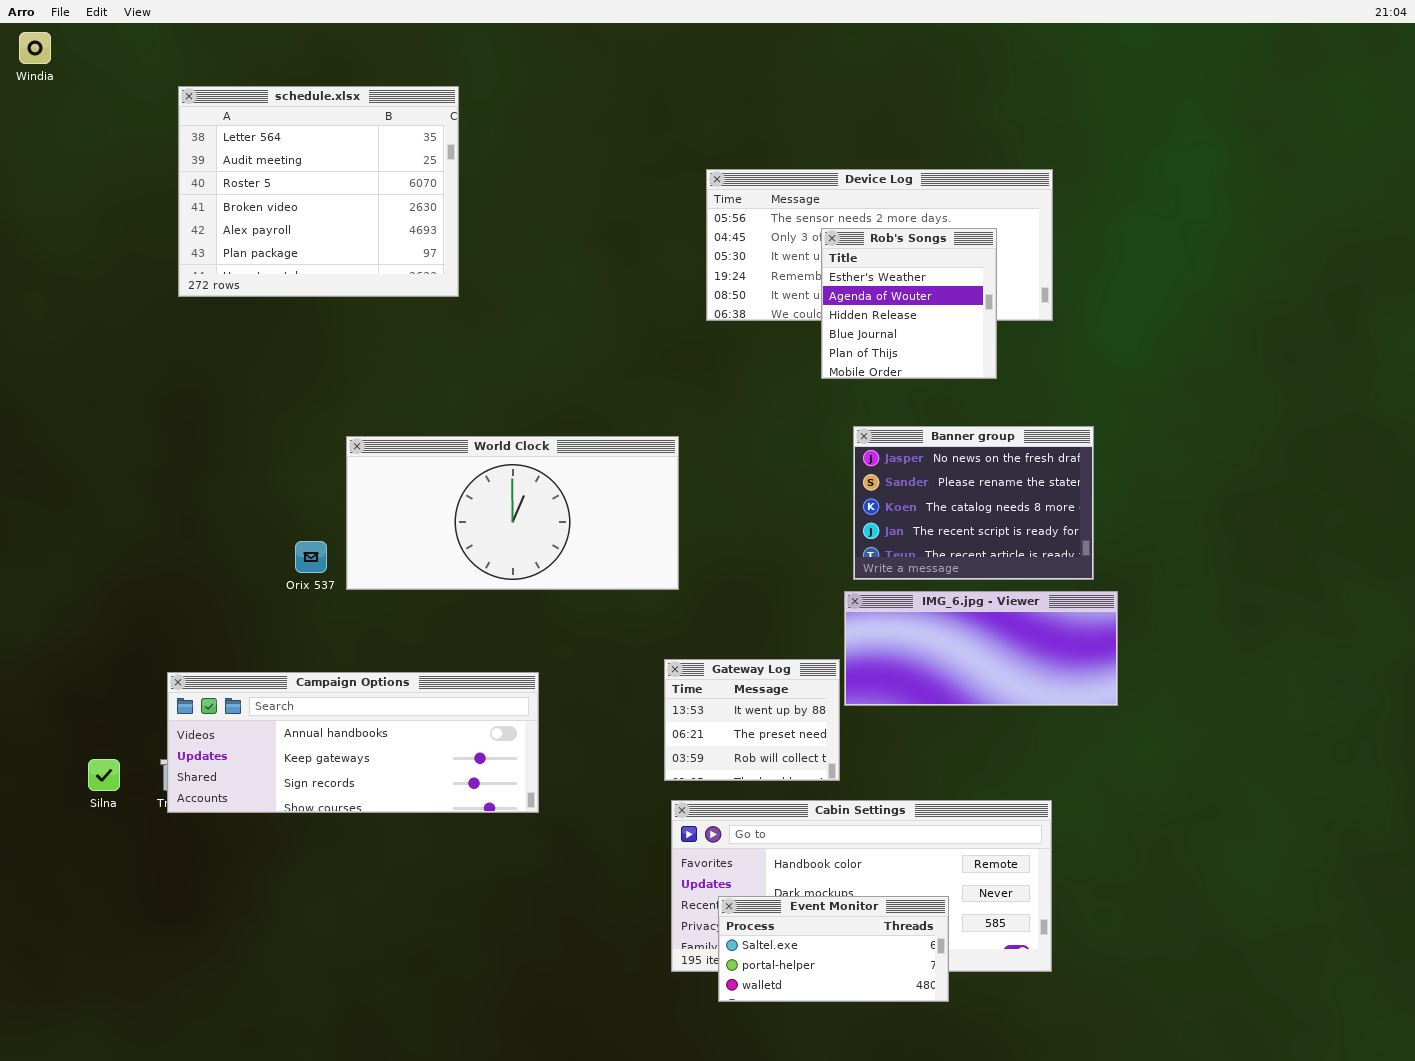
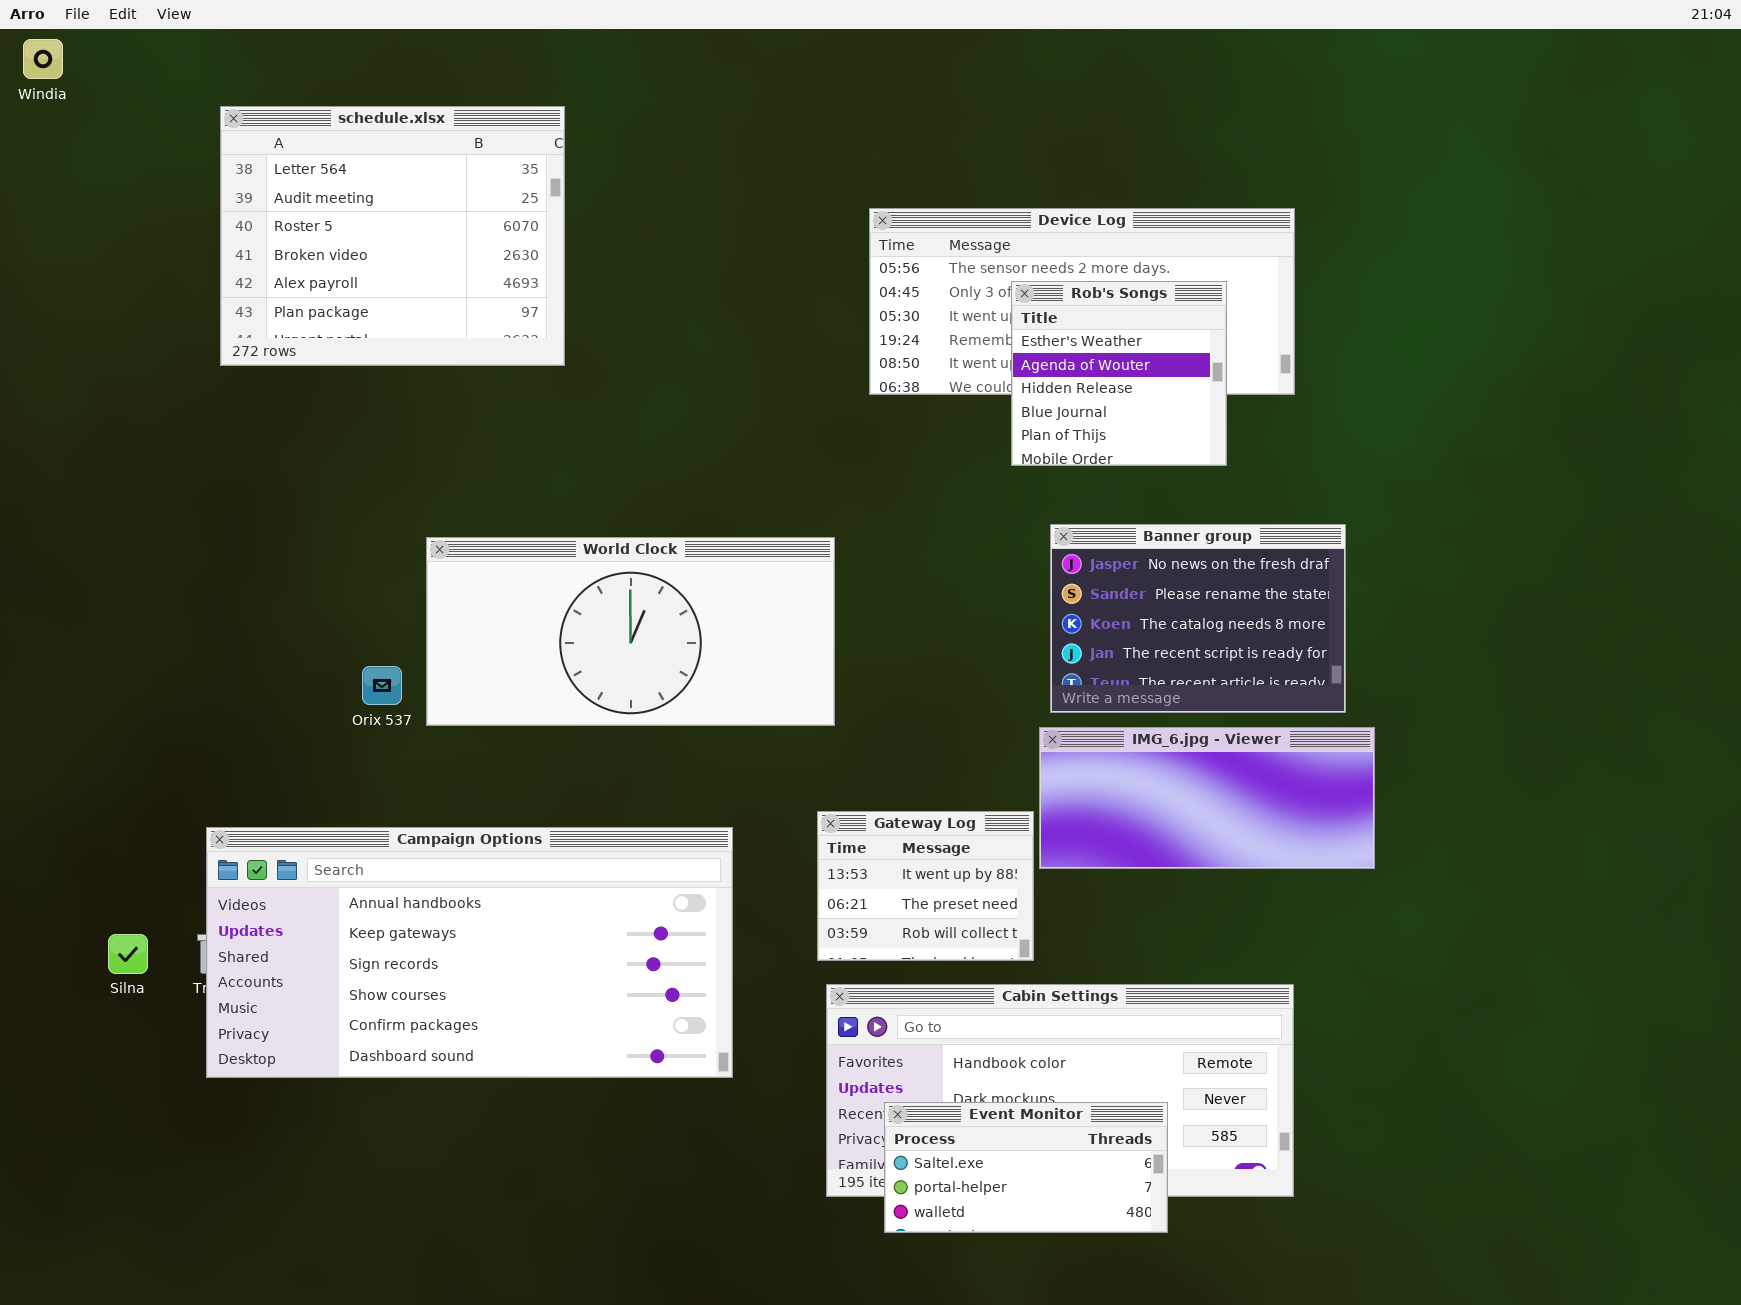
Campaign Options: [167,672,539,813] -> [206,827,733,1078], resized

